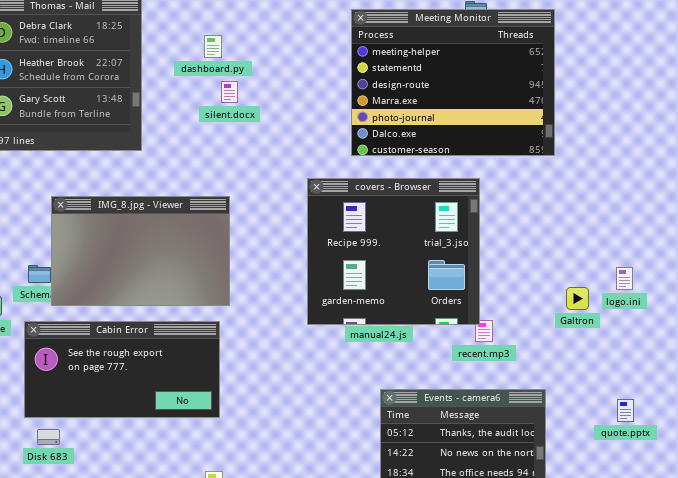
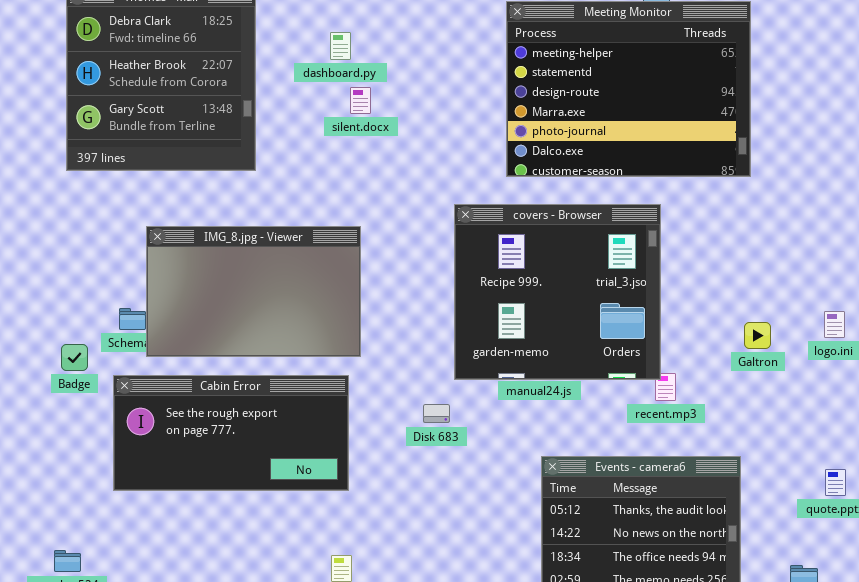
Galtron: [566,287,589,310] -> [744,322,771,349], moved
Disk 683: [37,429,60,445] -> [423,404,450,423], moved

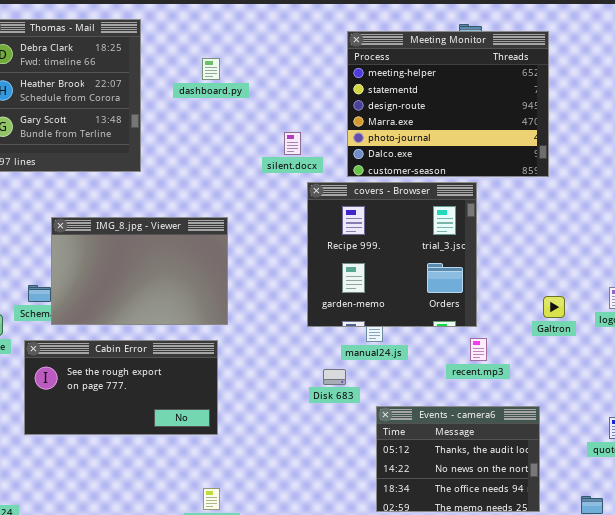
silent.docx: [350,87,371,114] -> [284,132,301,155], moved
covers - Browser: [454,204,661,380] -> [307,182,477,327], moved
Disk 683: [423,404,450,423] -> [323,369,346,385], moved

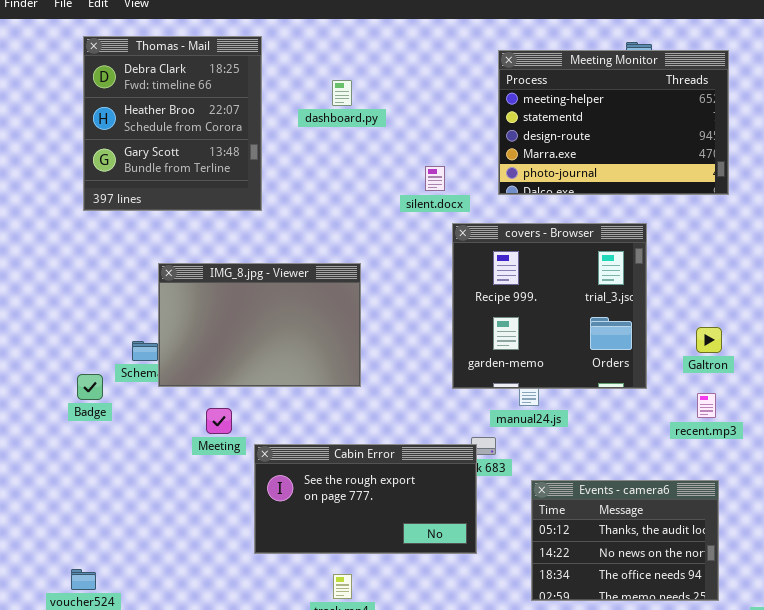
Meeting Monitor: [347,31,549,177] -> [498,50,729,195], resized
Galtron: [543,296,565,318] -> [696,327,722,353], moved
recent.mp3: [470,338,487,361] -> [697,393,716,418], moved
Cabin Error: [24,340,218,435] -> [254,444,477,554], moved

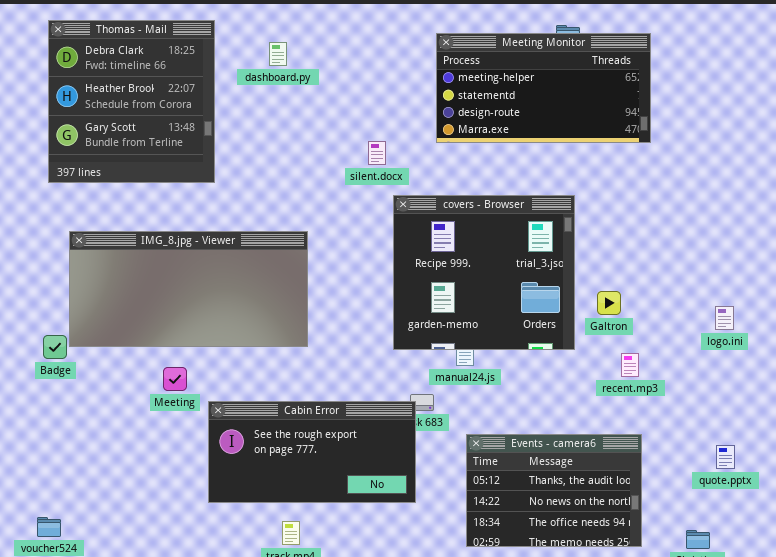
Meeting Monitor: [498,50,729,195] -> [436,33,651,143], resized
dashboard.py: [332,80,352,106] -> [269,42,287,66], moved
IMG_8.jpg - Viewer: [158,263,361,387] -> [69,231,308,347], resized
Galtron: [696,327,722,353] -> [597,291,621,315], moved

